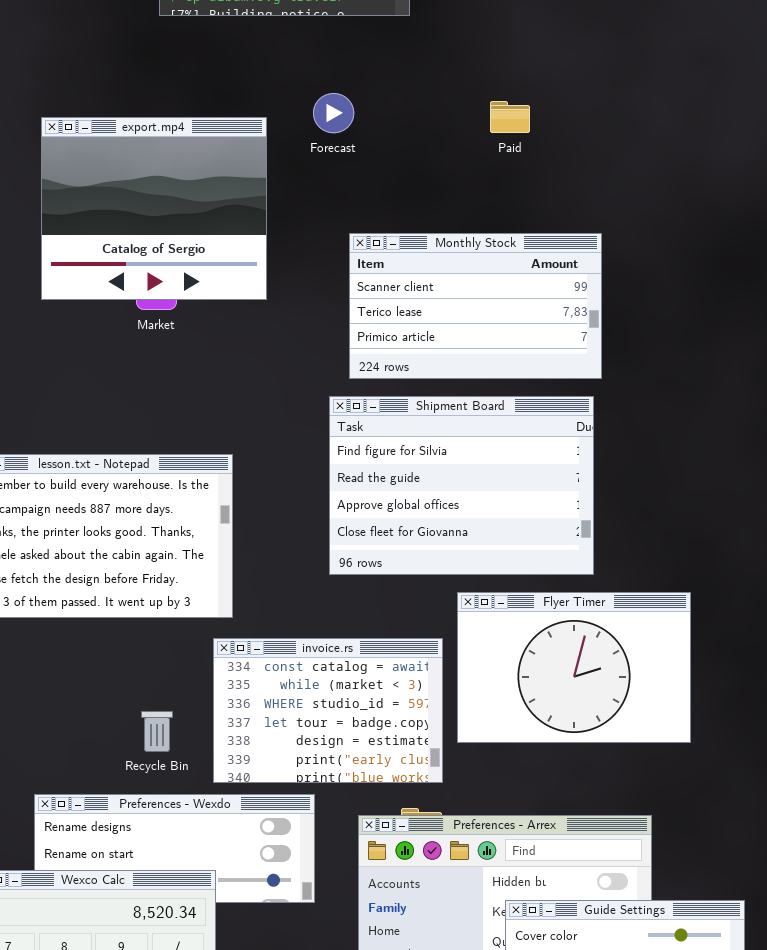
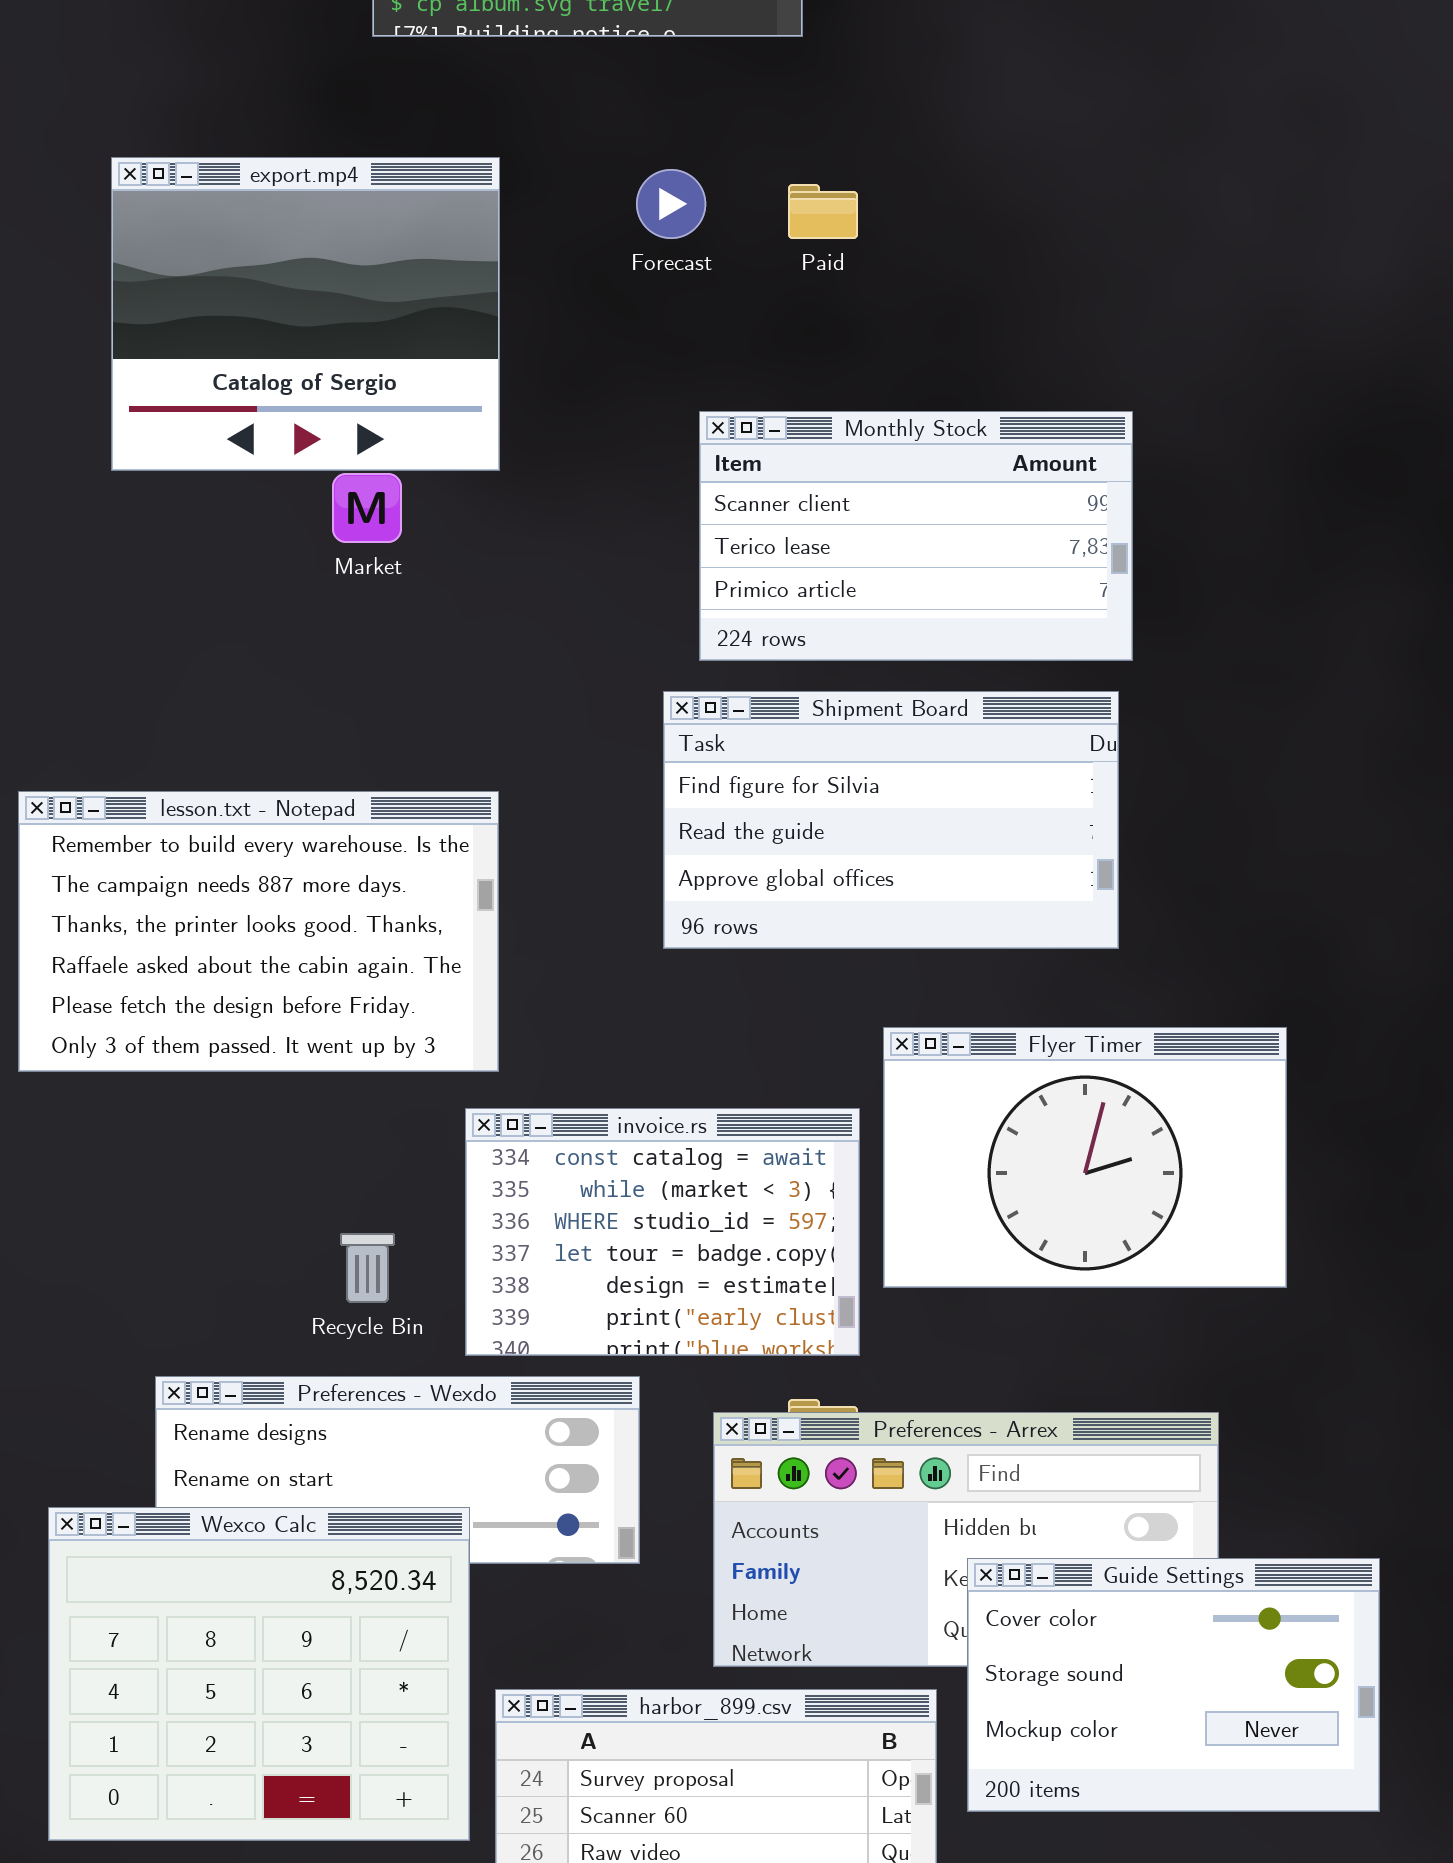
Paid: [490,101,530,133] -> [788,184,858,239], moved
export.mp4: [41,117,267,300] -> [111,157,500,471], moved
Shipment Board: [329,396,594,575] -> [663,691,1119,949], resized

